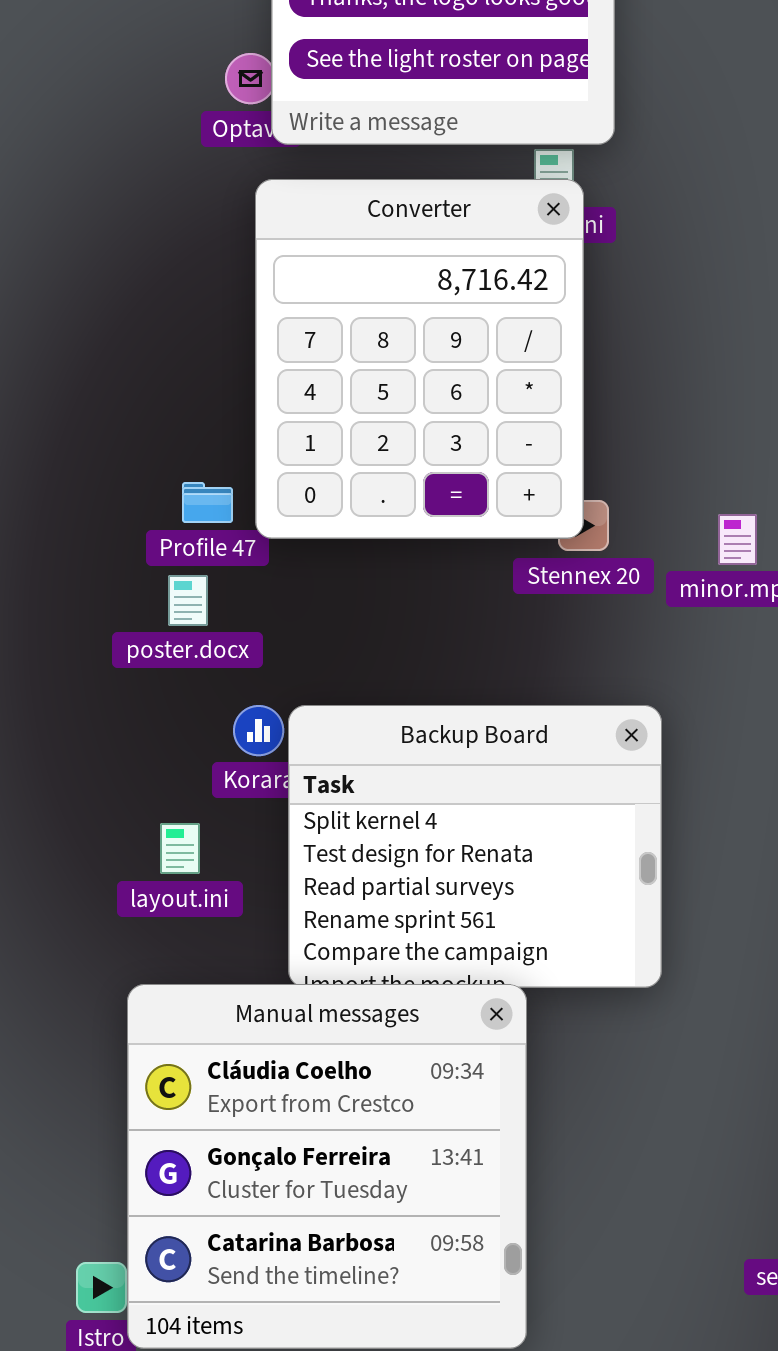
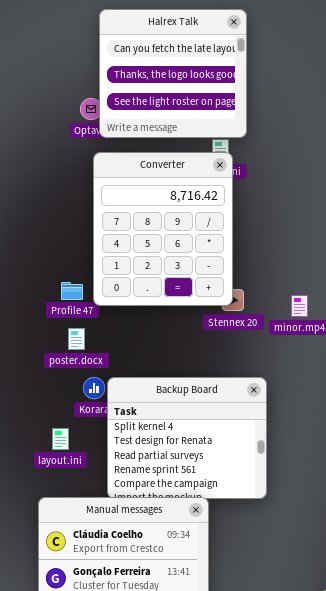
poster.docx: [168,575,208,626] -> [68,328,85,350], moved

